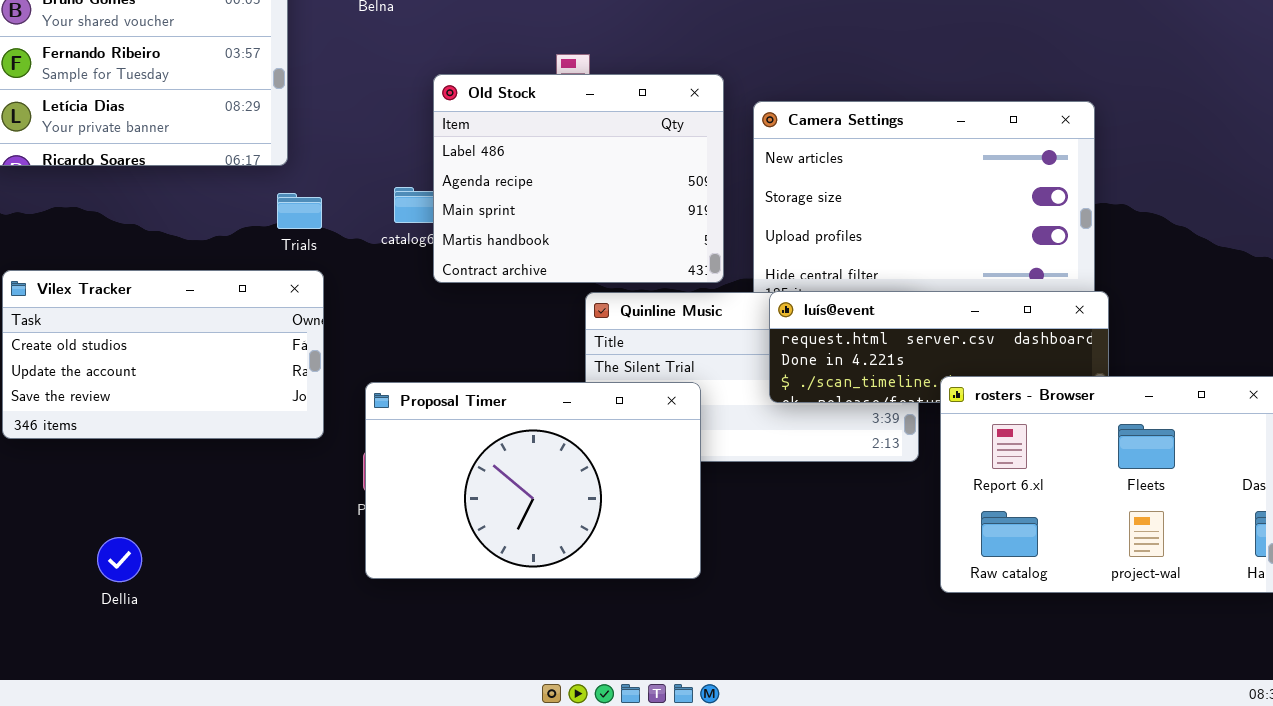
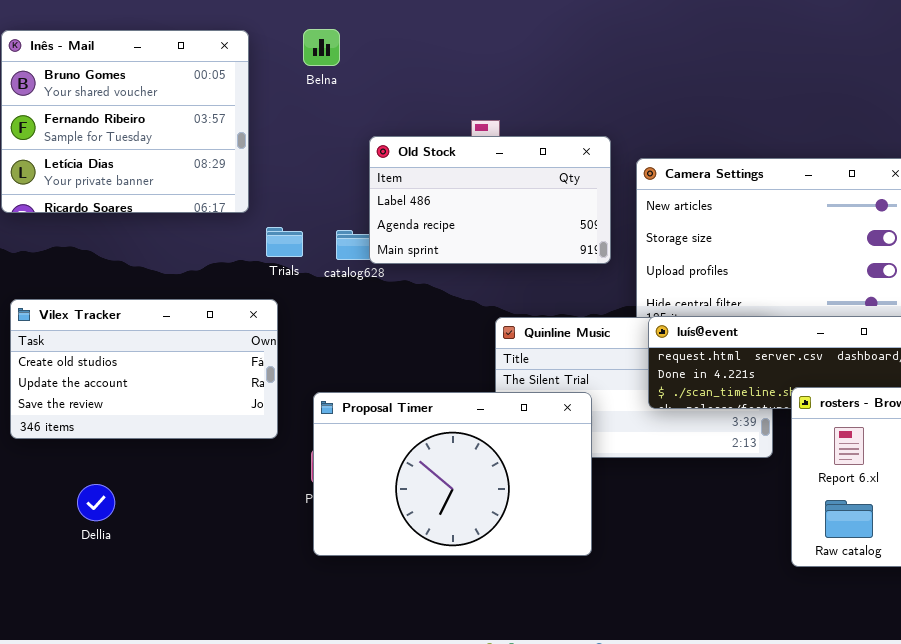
Old Stock: [433,74,724,283] -> [369,136,611,264], resized
Trials: [277,193,322,229] -> [266,227,303,257], moved
Dellia: [97,537,142,582] -> [77,484,115,521], moved

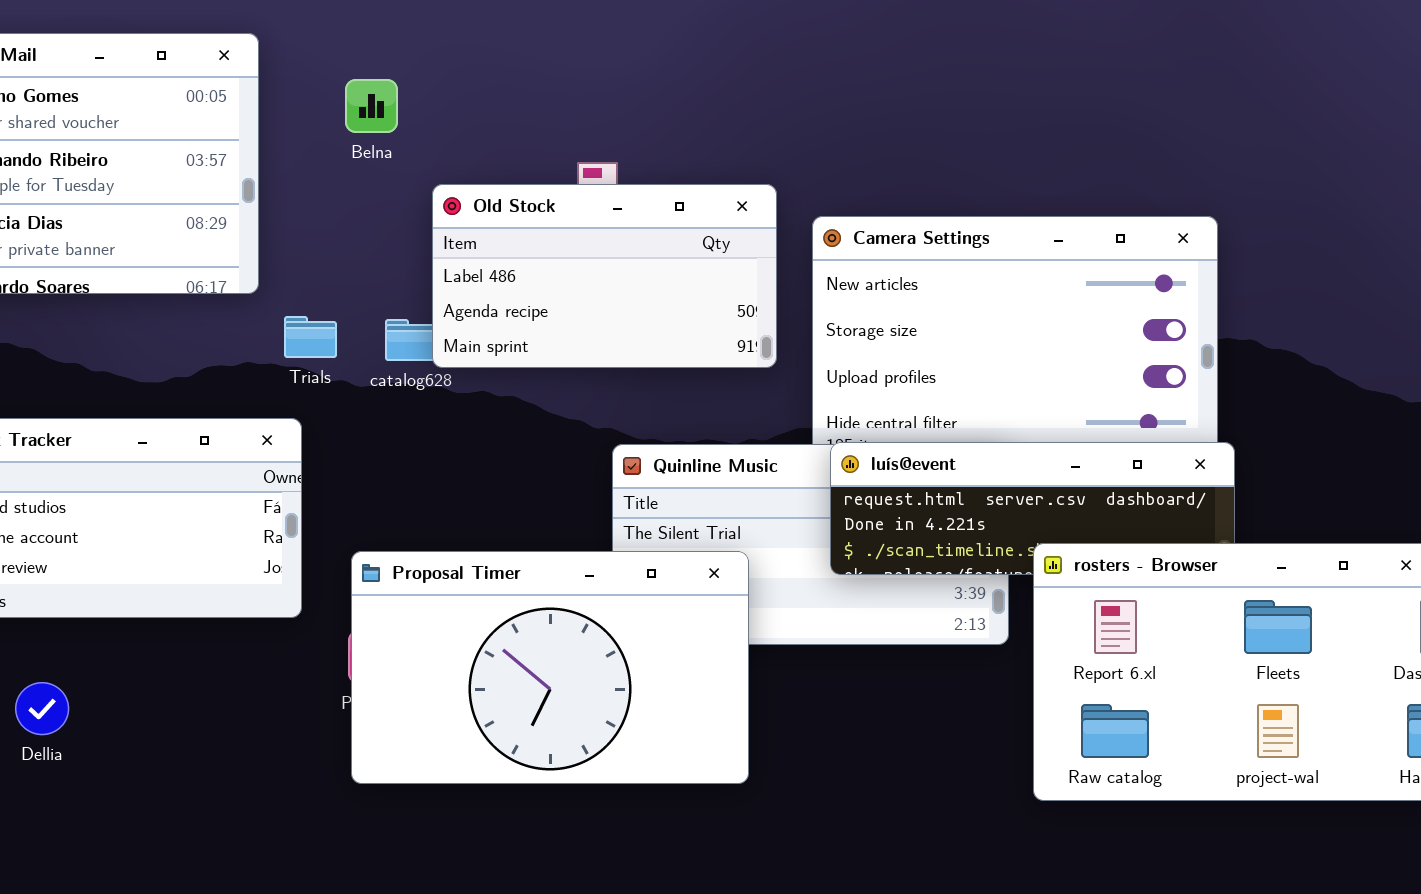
Belna: [303,29,340,66] -> [345,79,398,133], moved

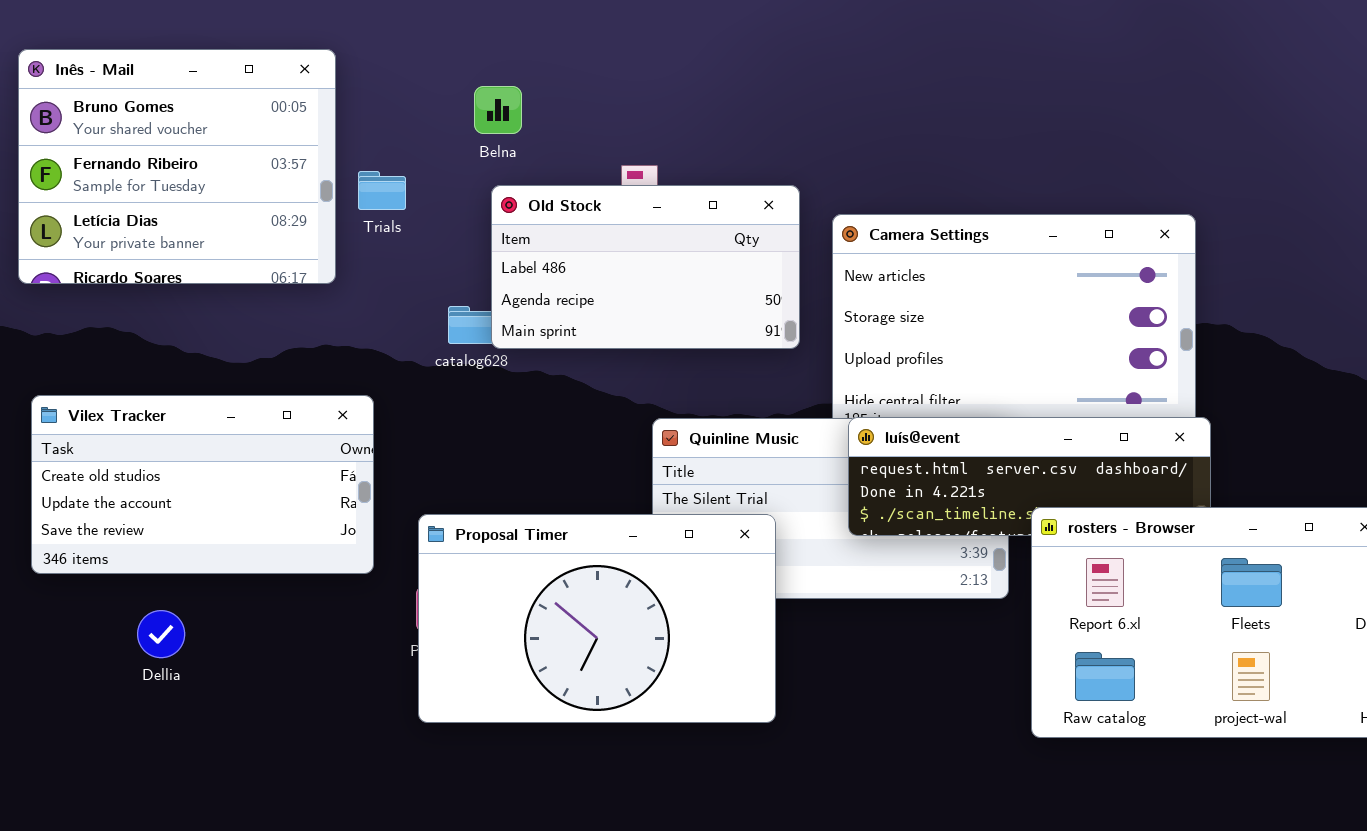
Belna: [345,79,398,133] -> [474,86,522,134], moved
Trials: [284,316,337,358] -> [358,171,406,210], moved
Dellia: [15,682,69,735] -> [137,610,185,658], moved

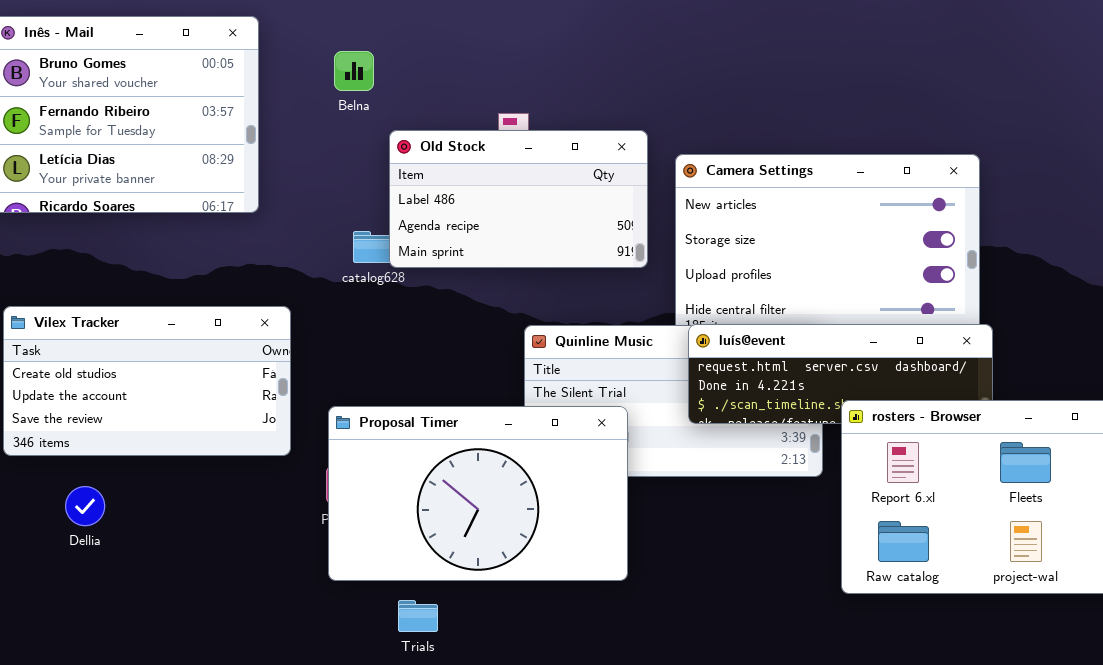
Belna: [474,86,522,134] -> [334,51,374,91], moved
Trials: [358,171,406,210] -> [398,600,438,632], moved
Dellia: [137,610,185,658] -> [65,486,105,526], moved

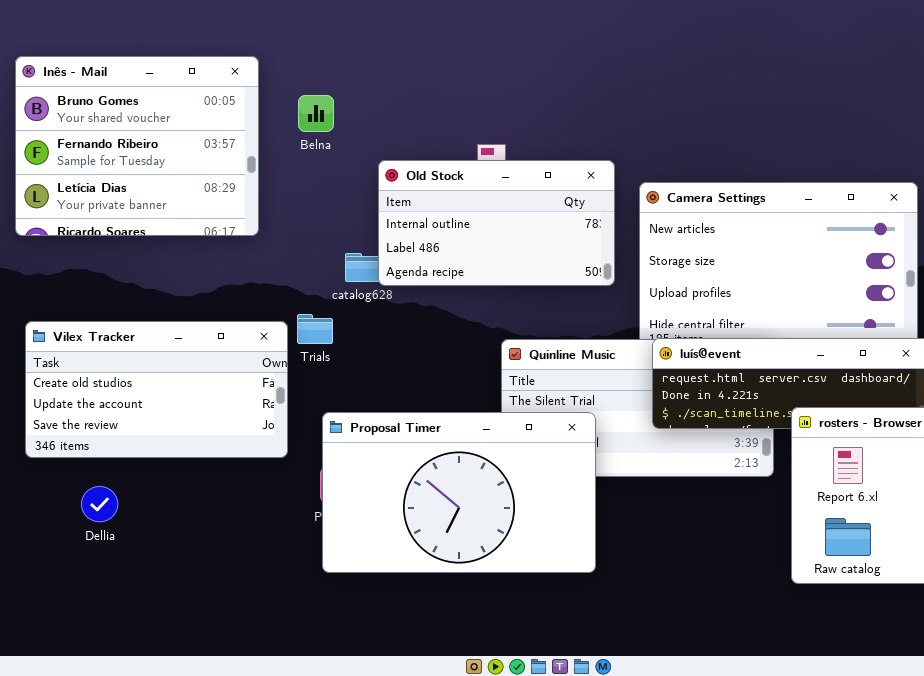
Belna: [334,51,374,91] -> [298,95,334,132], moved
Old Stock: [389,130,648,268] -> [378,160,615,286], scrolled up 1 row
Trials: [398,600,438,632] -> [297,314,333,344], moved

